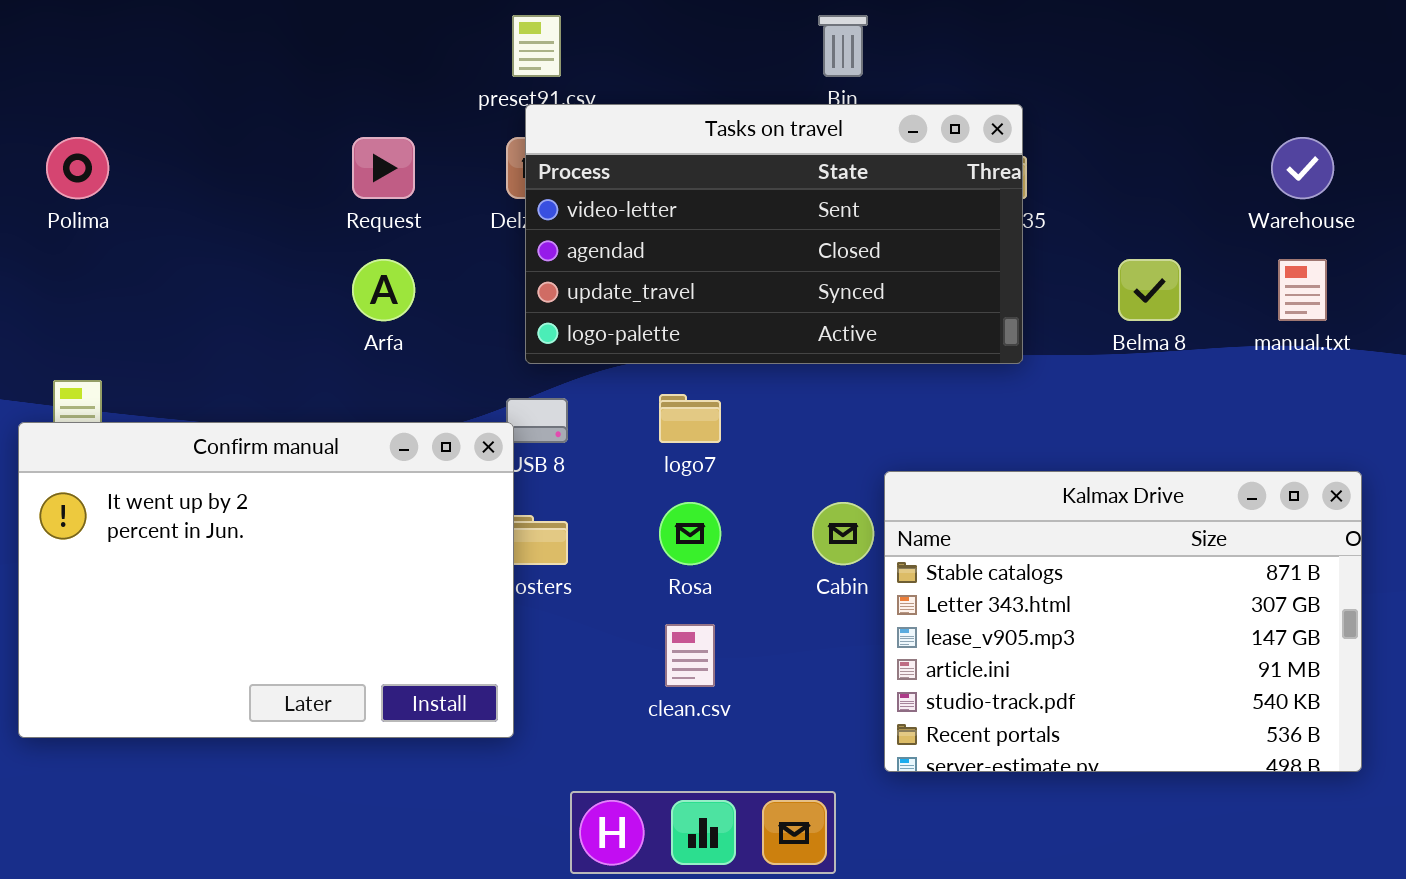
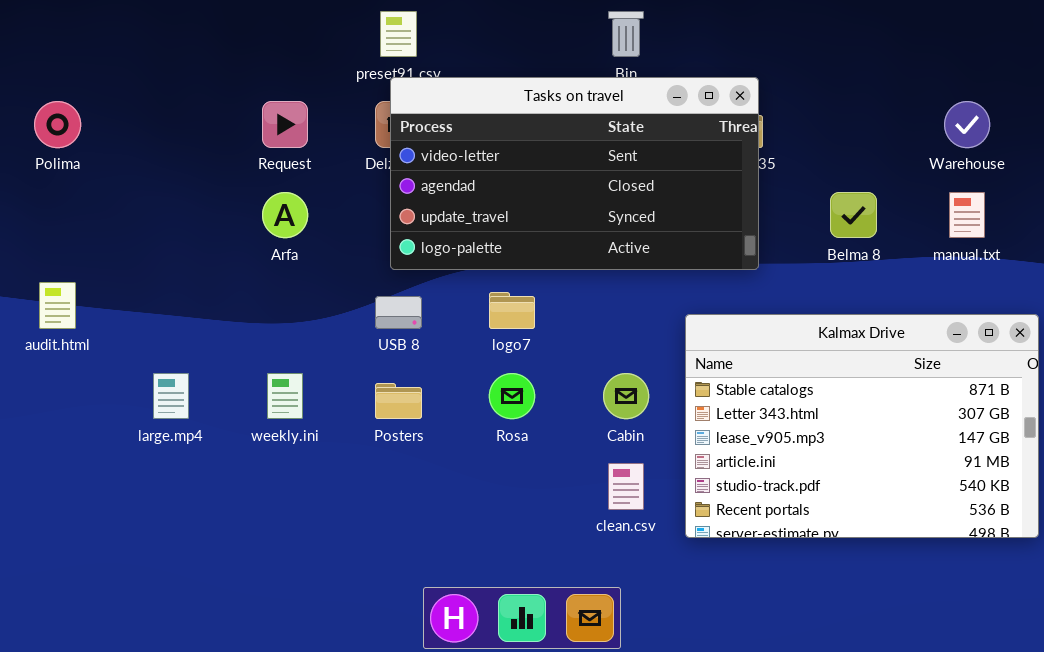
Confirm manual: [18,422,514,738] -> none, closed
Kalmax Drive: [884,471,1362,772] -> [685,314,1039,538], moved
clean.csv: [665,624,715,687] -> [608,463,644,510], moved

